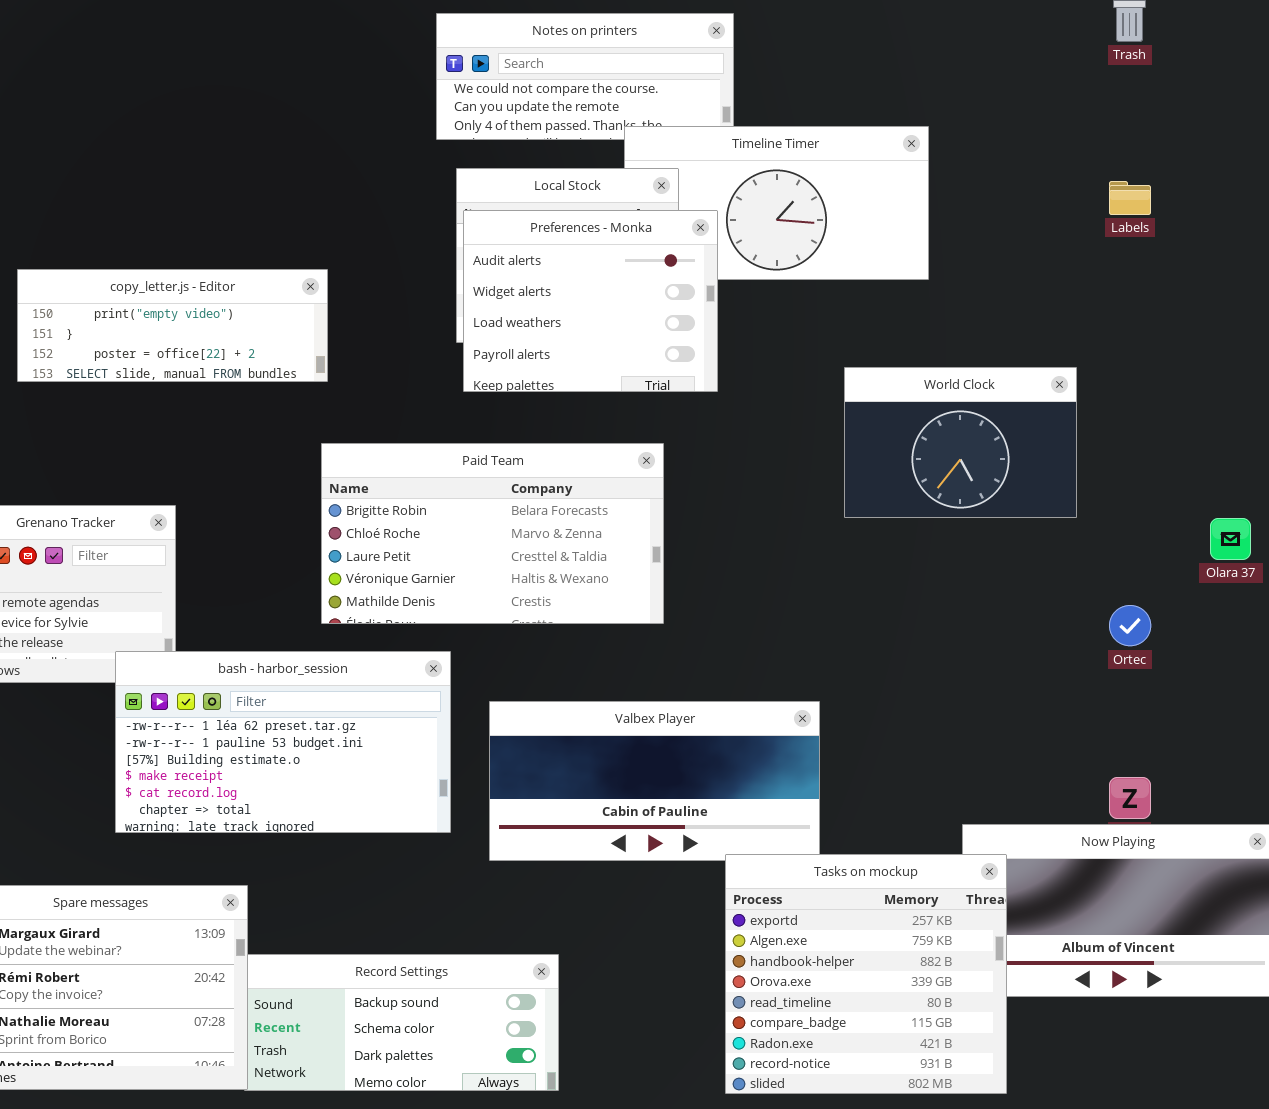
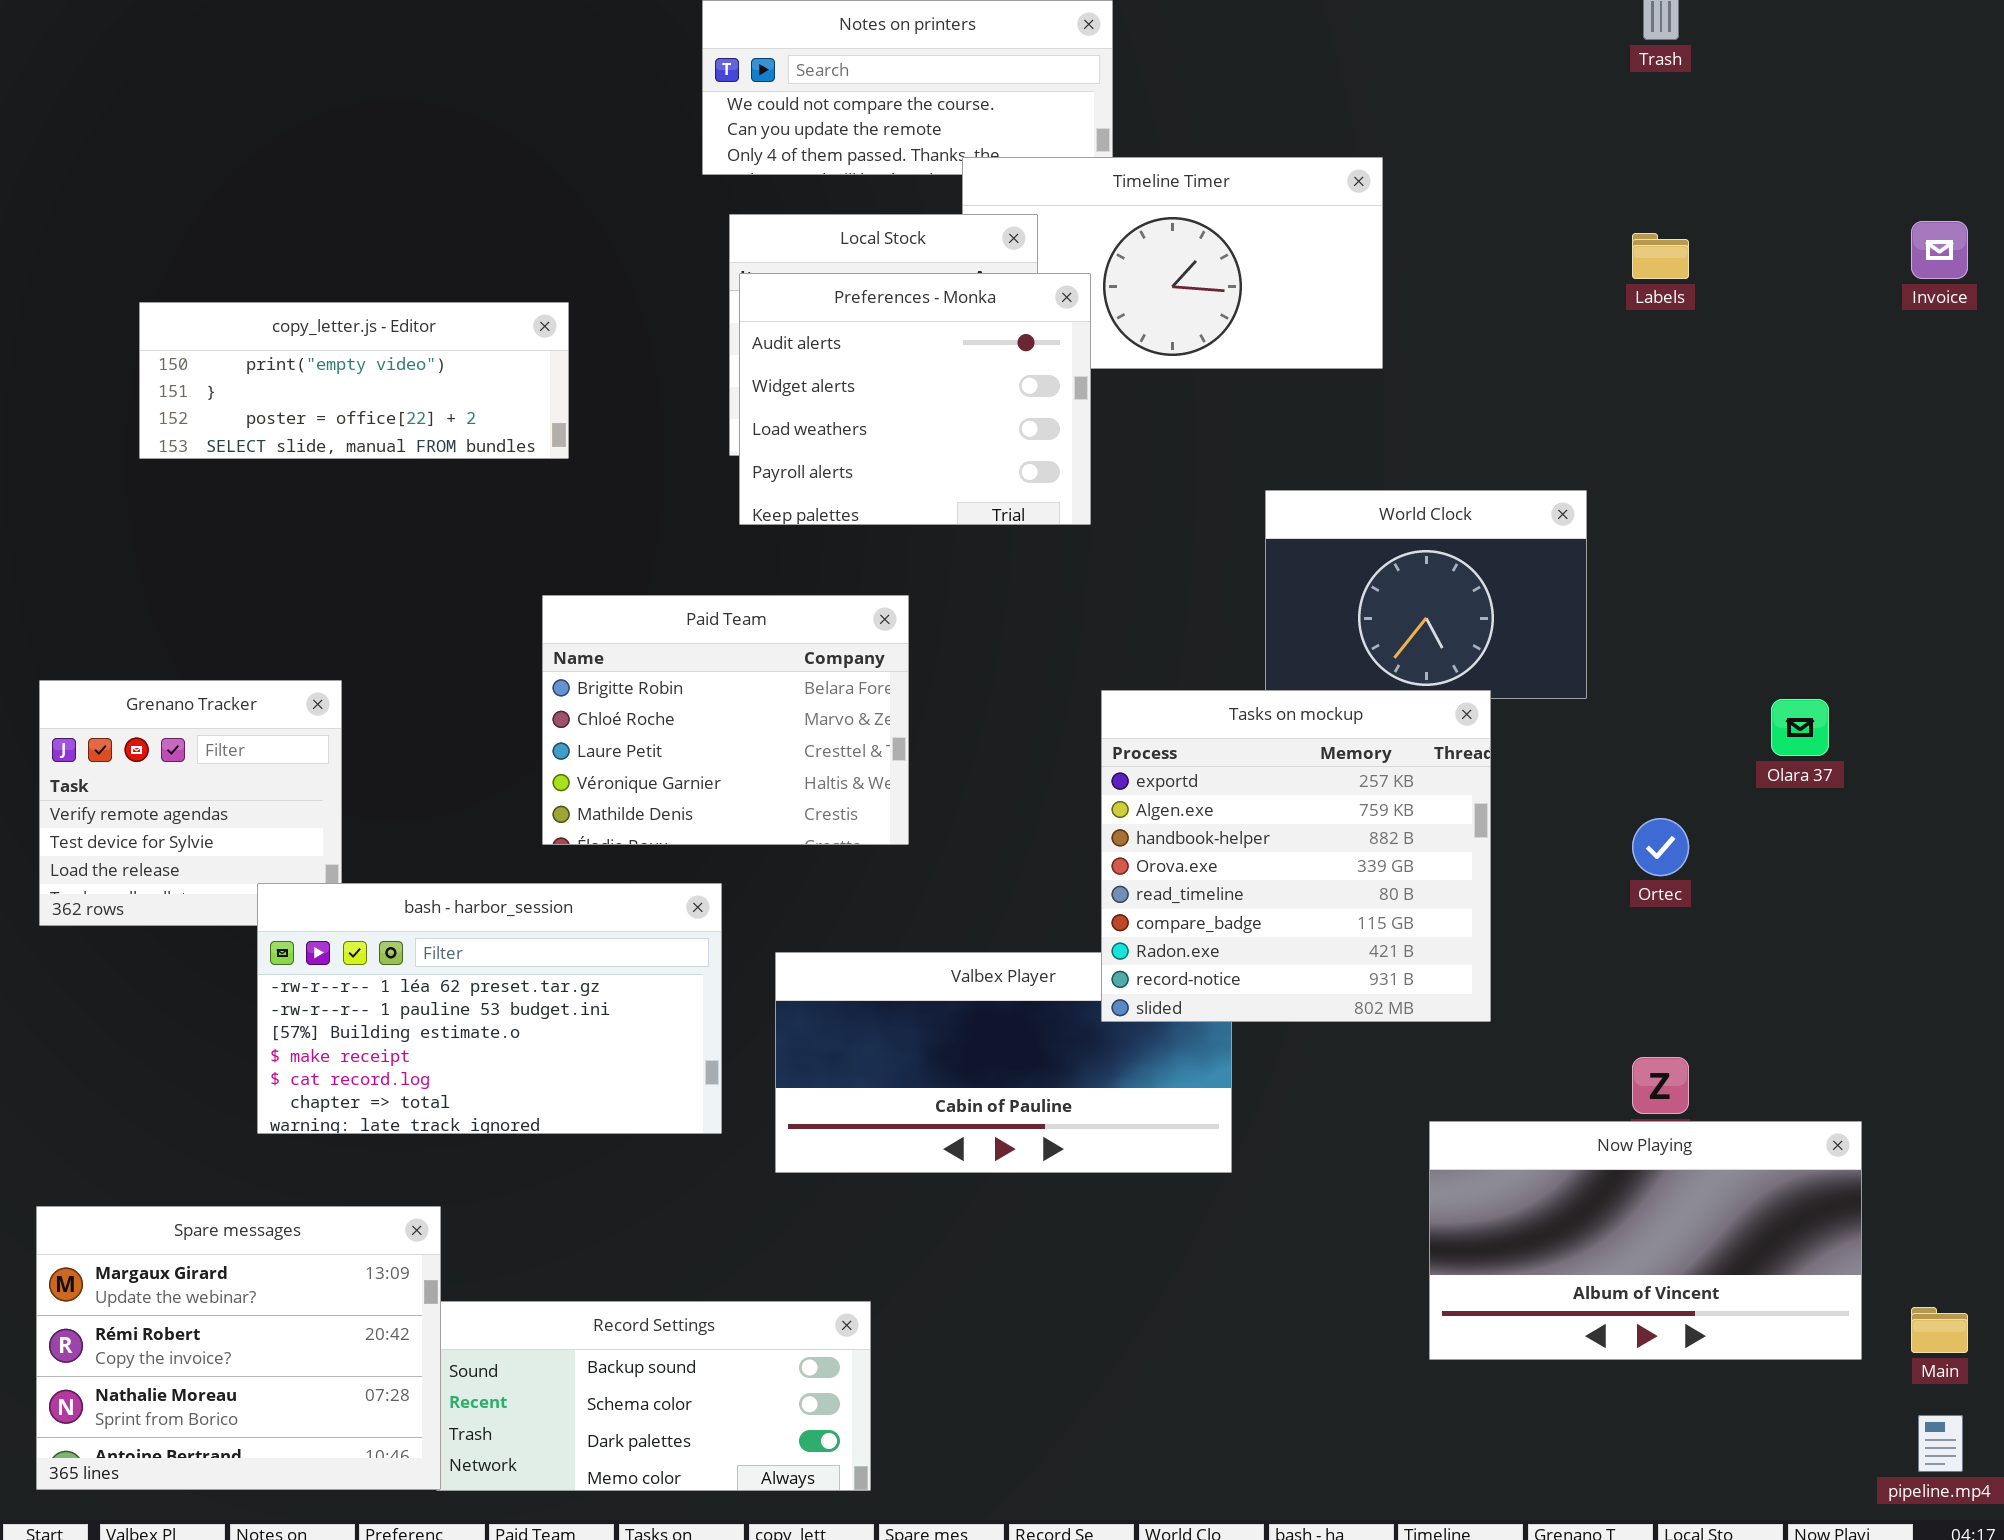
copy_letter.js - Editor: [17,269,328,382] -> [139,302,569,459], moved
Paid Team: [321,443,664,624] -> [542,595,909,845], resized
Tasks on mockup: [725,854,1007,1094] -> [1101,690,1491,1022], moved

